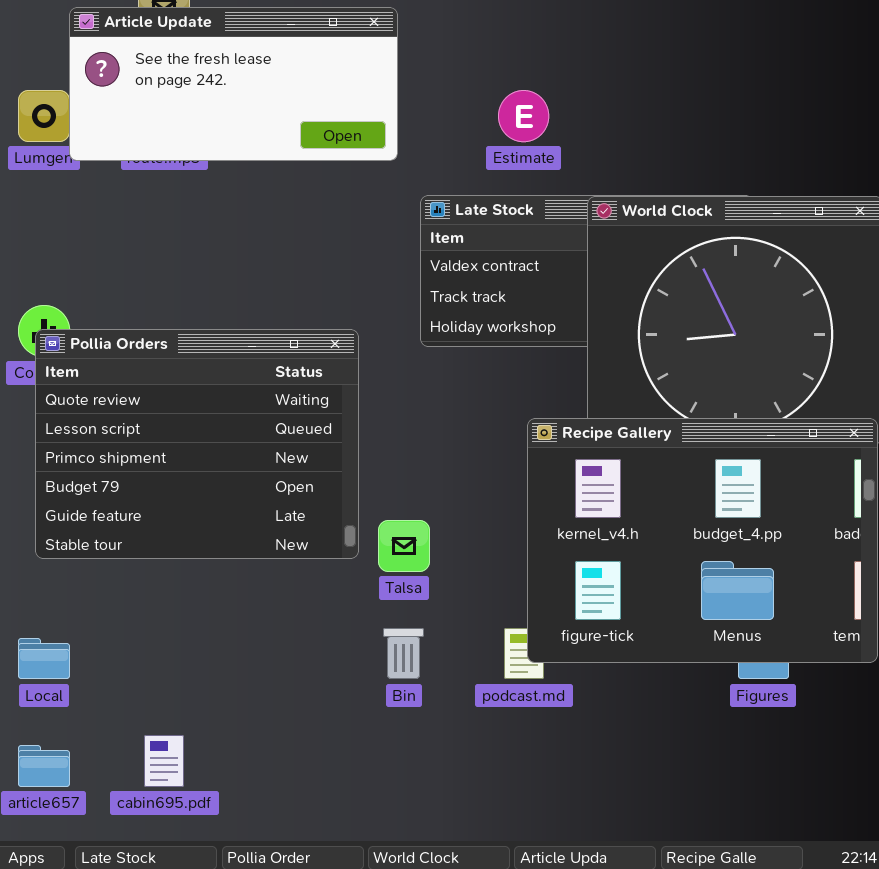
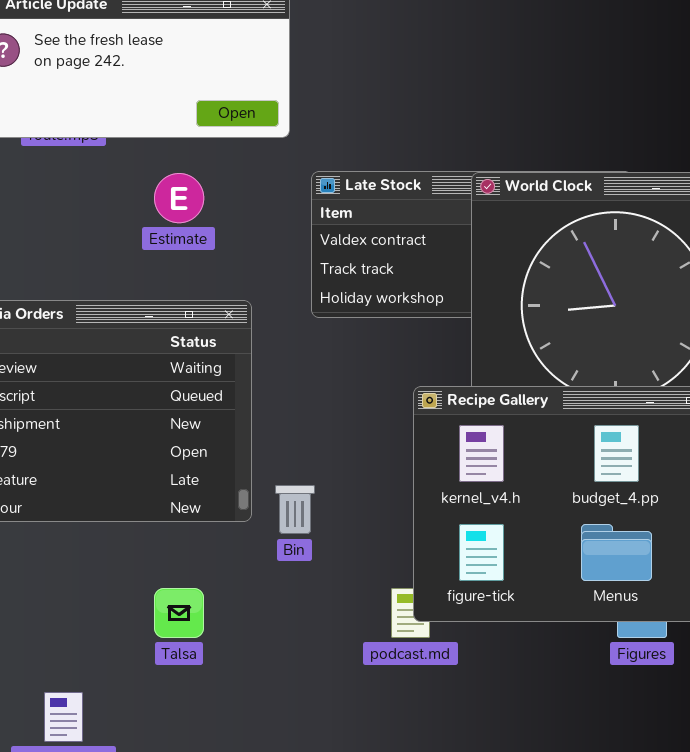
Estimate: [498,90,549,142] -> [154,173,204,223], moved
Talsa: [378,520,430,572] -> [154,588,204,638], moved
Bin: [383,628,424,679] -> [275,485,315,534], moved

